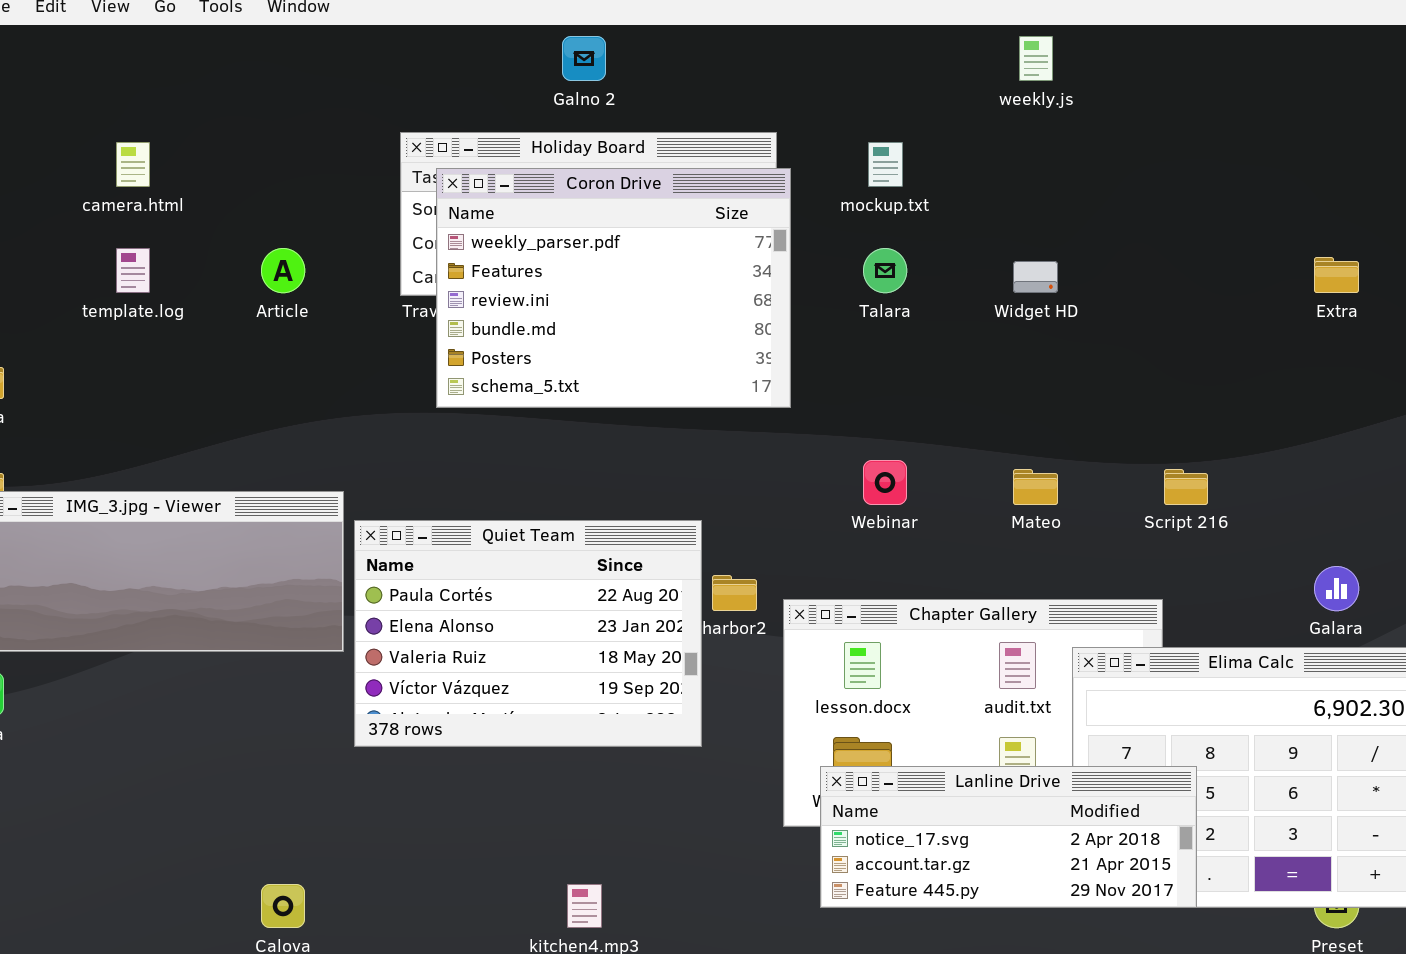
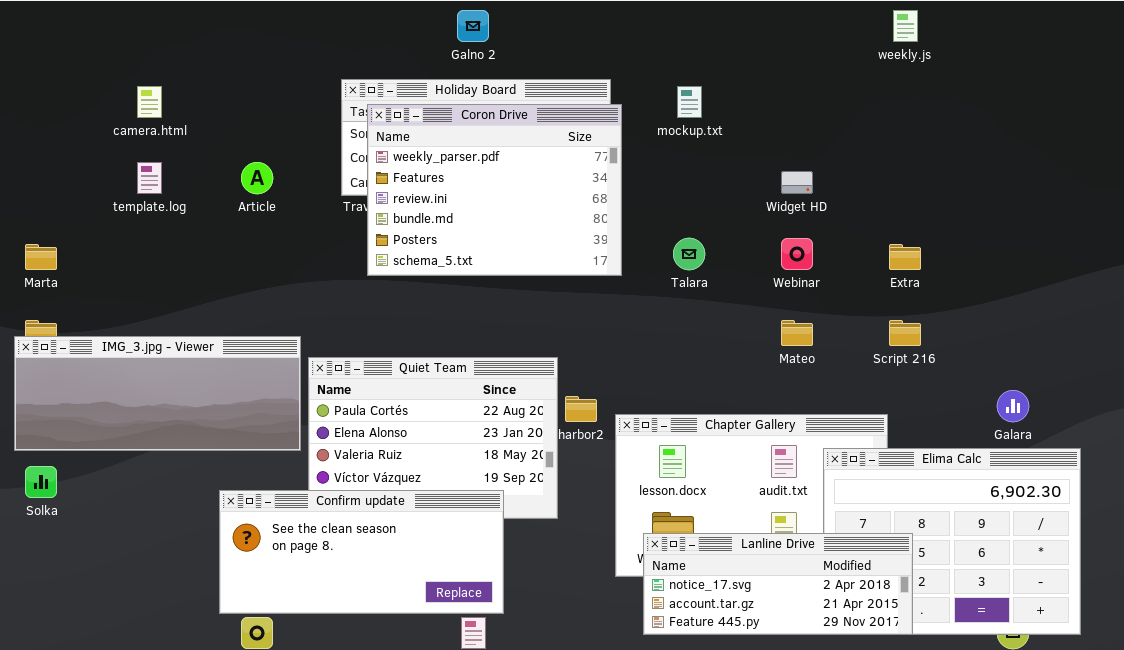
weekly.js: [1019,36,1053,81] -> [893,10,918,42], moved
Talara: [863,248,907,293] -> [673,238,705,270], moved
Extra: [1314,257,1359,293] -> [889,244,921,270], moved
Webinar: [863,460,907,505] -> [781,238,813,270], moved
Confirm update: none -> [219,490,504,614], opened

